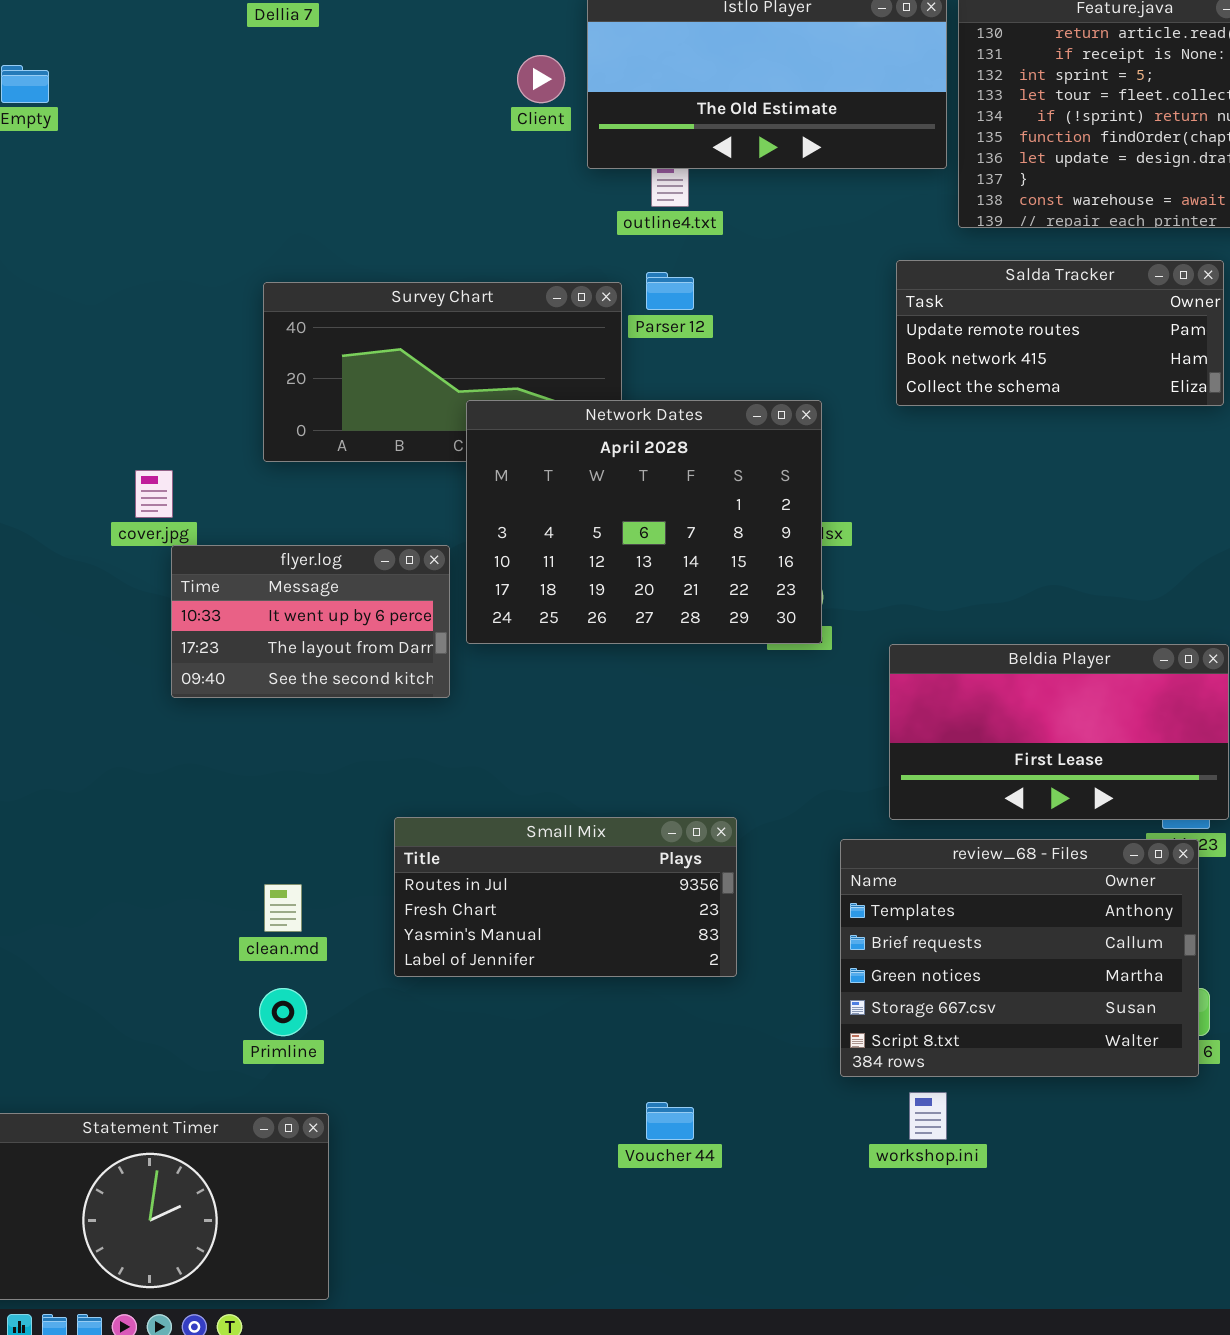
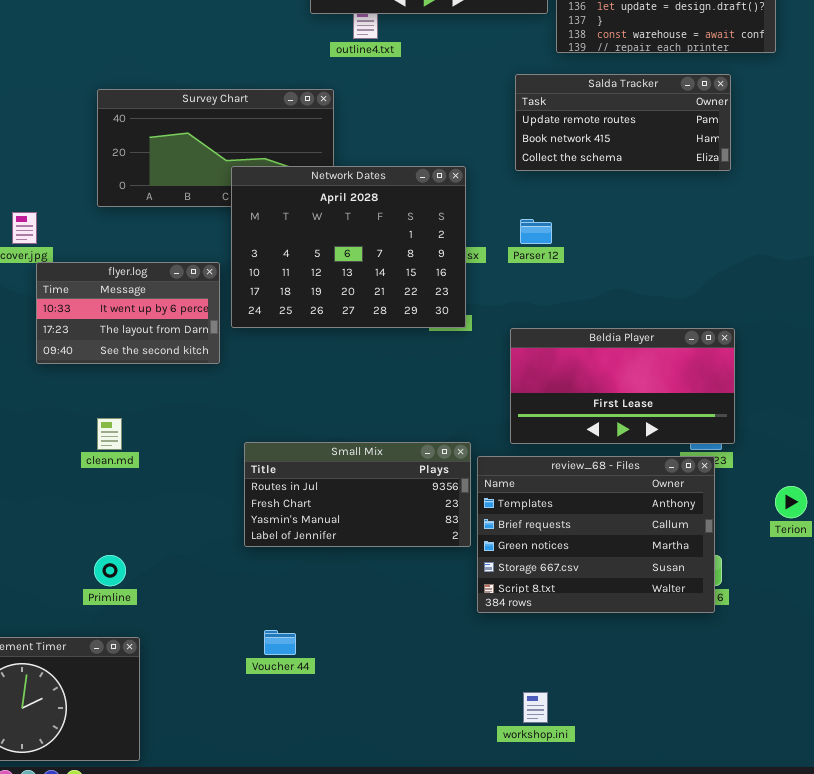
Parser 12: [646,272,694,310] -> [520,219,552,244], moved
Small Mix: [394,817,737,977] -> [244,442,471,547], moved
clean.md: [264,884,302,932] -> [97,418,122,450], moved
workshop.ini: [909,1092,947,1140] -> [523,692,548,723], moved
Voucher 44: [646,1102,694,1140] -> [264,630,296,655], moved

